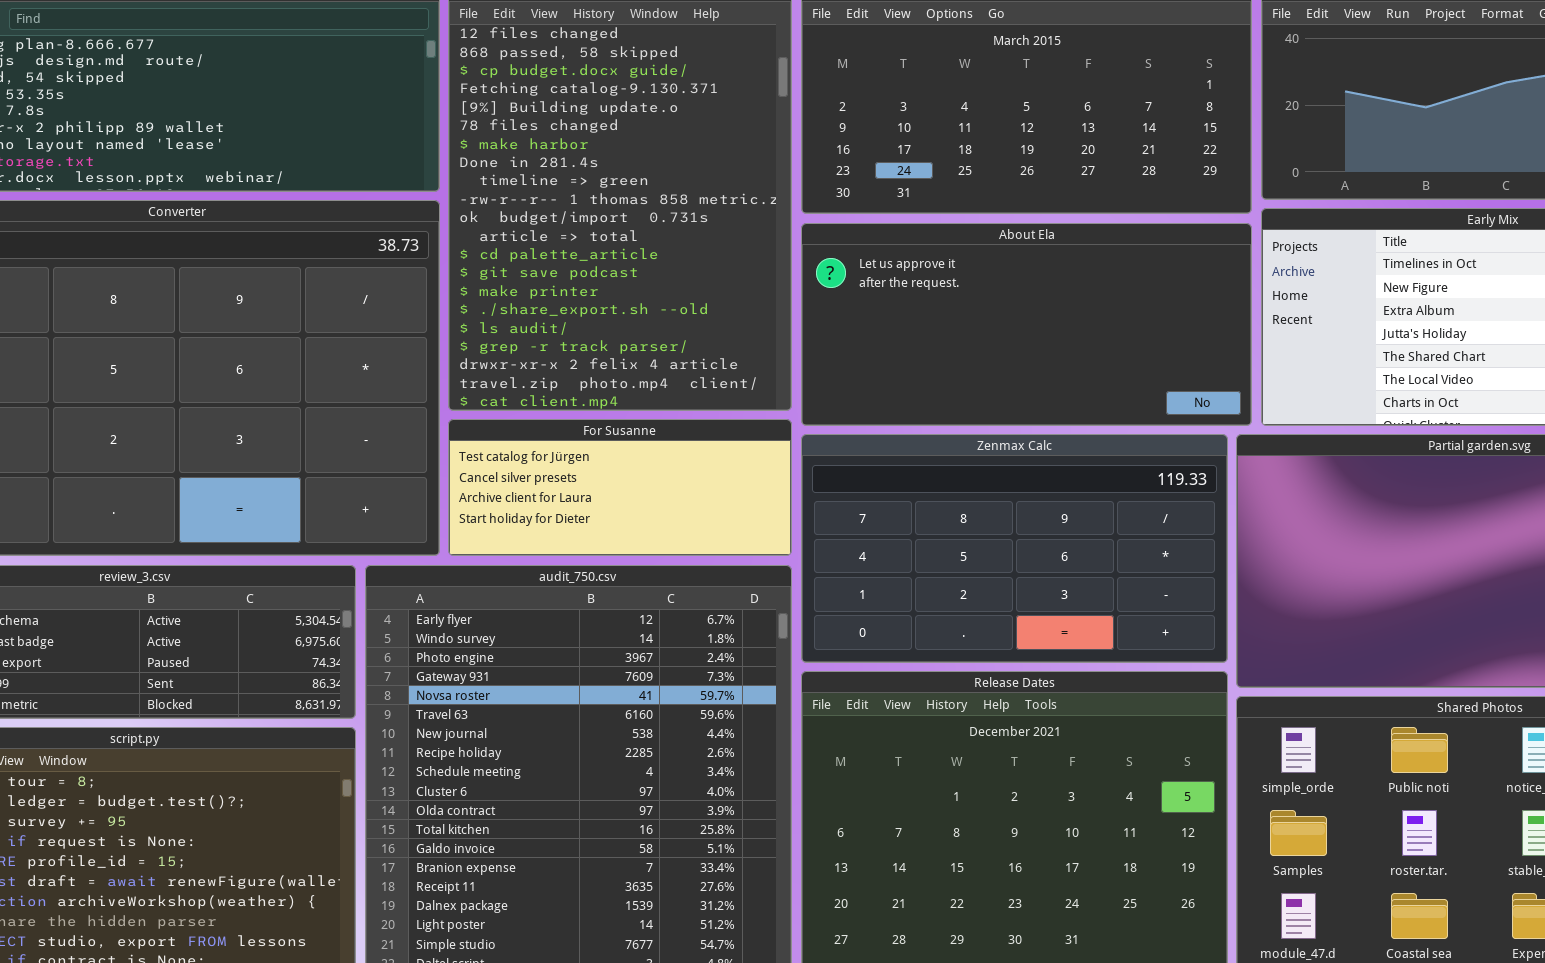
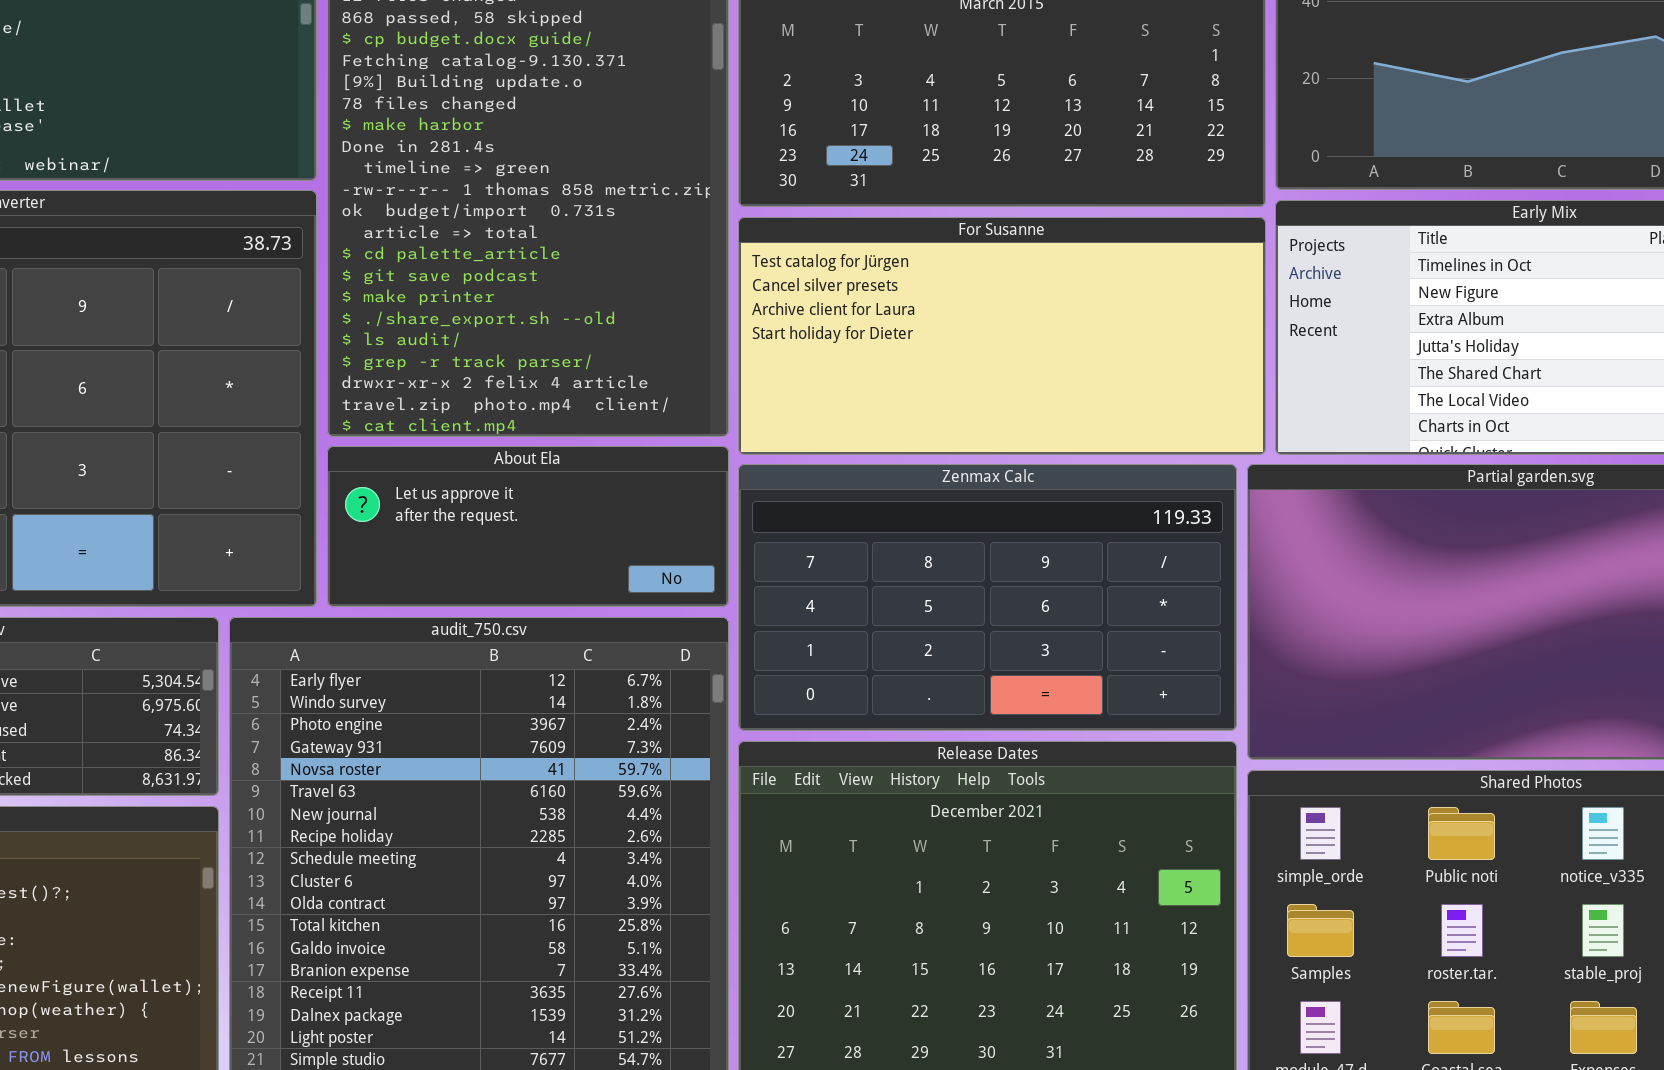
About Ela: [801,223,1252,426] -> [327,446,729,607], moved, resized
For Susanne: [448,419,792,556] -> [738,217,1266,455], moved, resized

